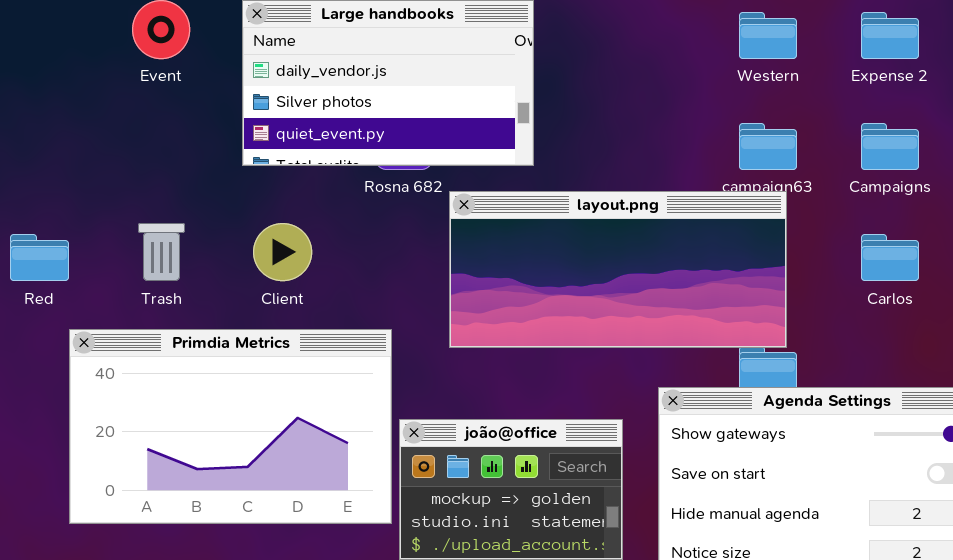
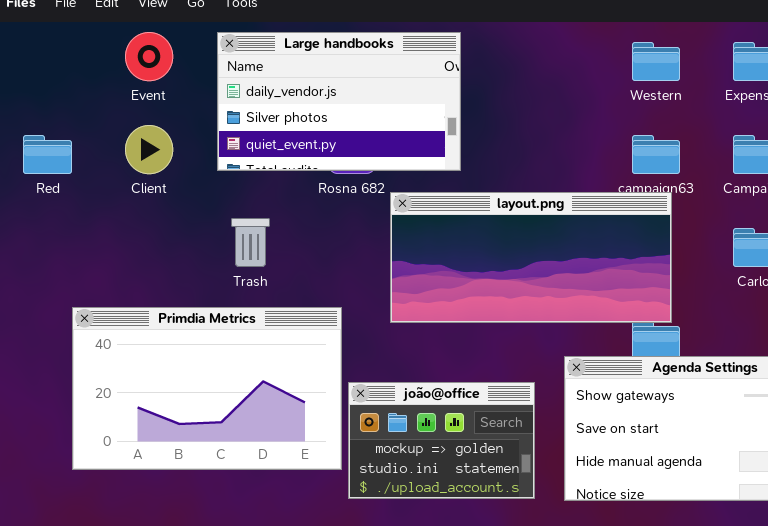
Trash: [138,223,185,281] -> [231,218,270,267], moved
Client: [253,223,312,281] -> [125,125,173,174], moved
Red: [10,234,69,281] -> [23,135,72,174], moved

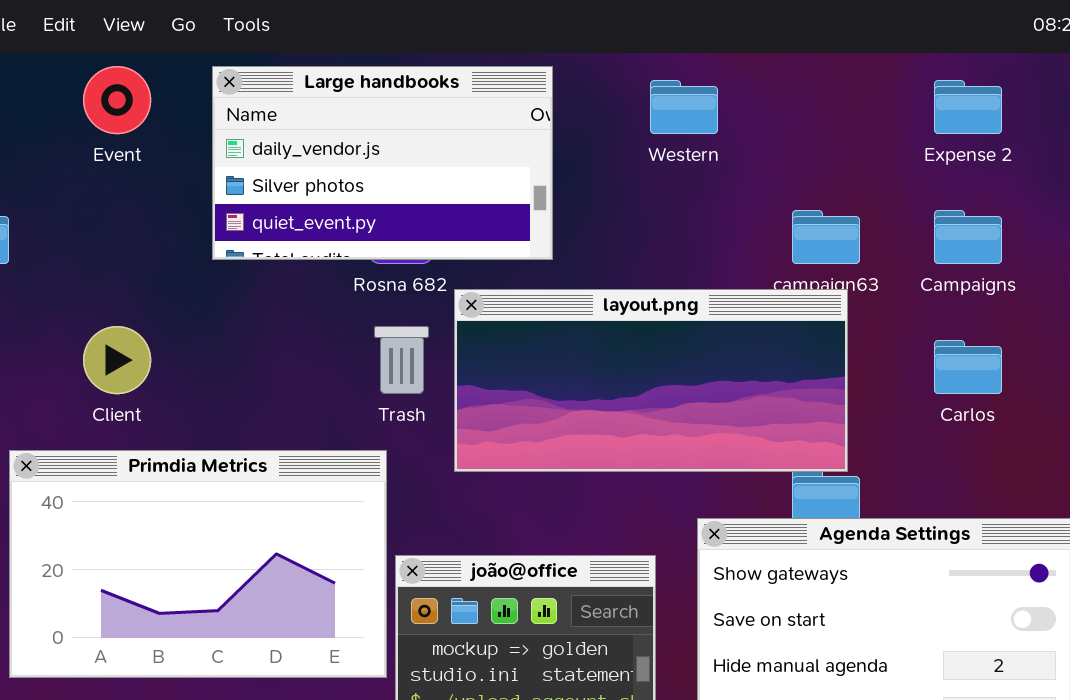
Western: [632,42,680,81] -> [650,80,718,134], moved
Client: [125,125,173,174] -> [83,326,151,394], moved
Trash: [231,218,270,267] -> [374,326,429,394], moved

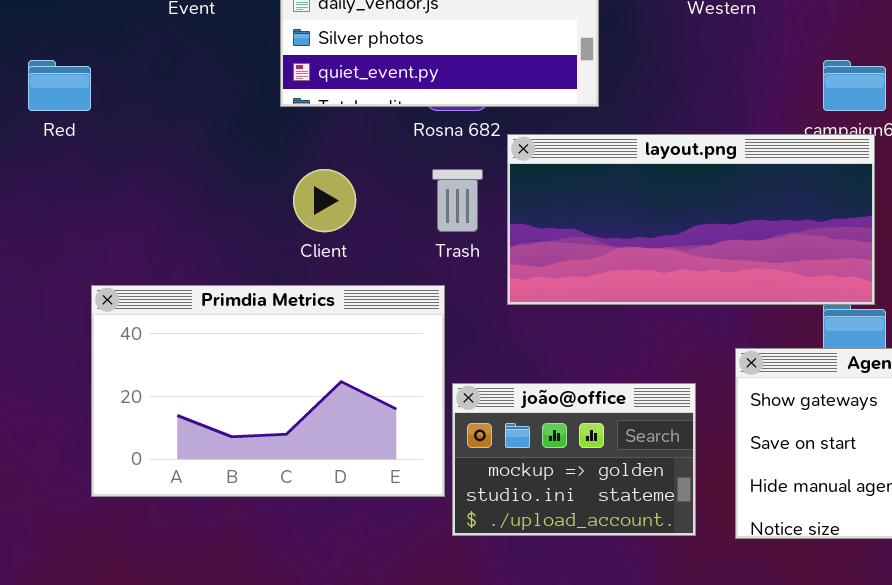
Client: [83,326,151,394] -> [293,169,356,232], moved

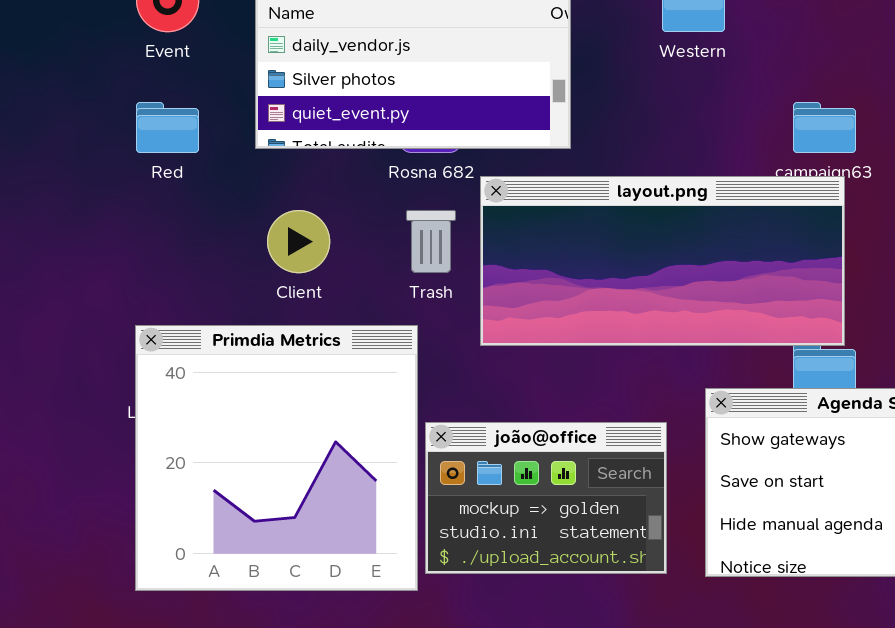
Red: [28,60,91,111] -> [136,102,199,153], moved
Primdia Metrics: [91,285,445,497] -> [135,325,418,591], resized

